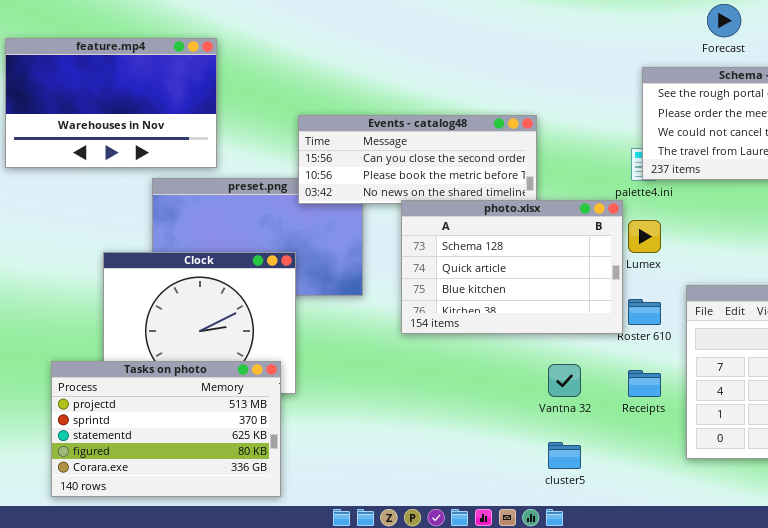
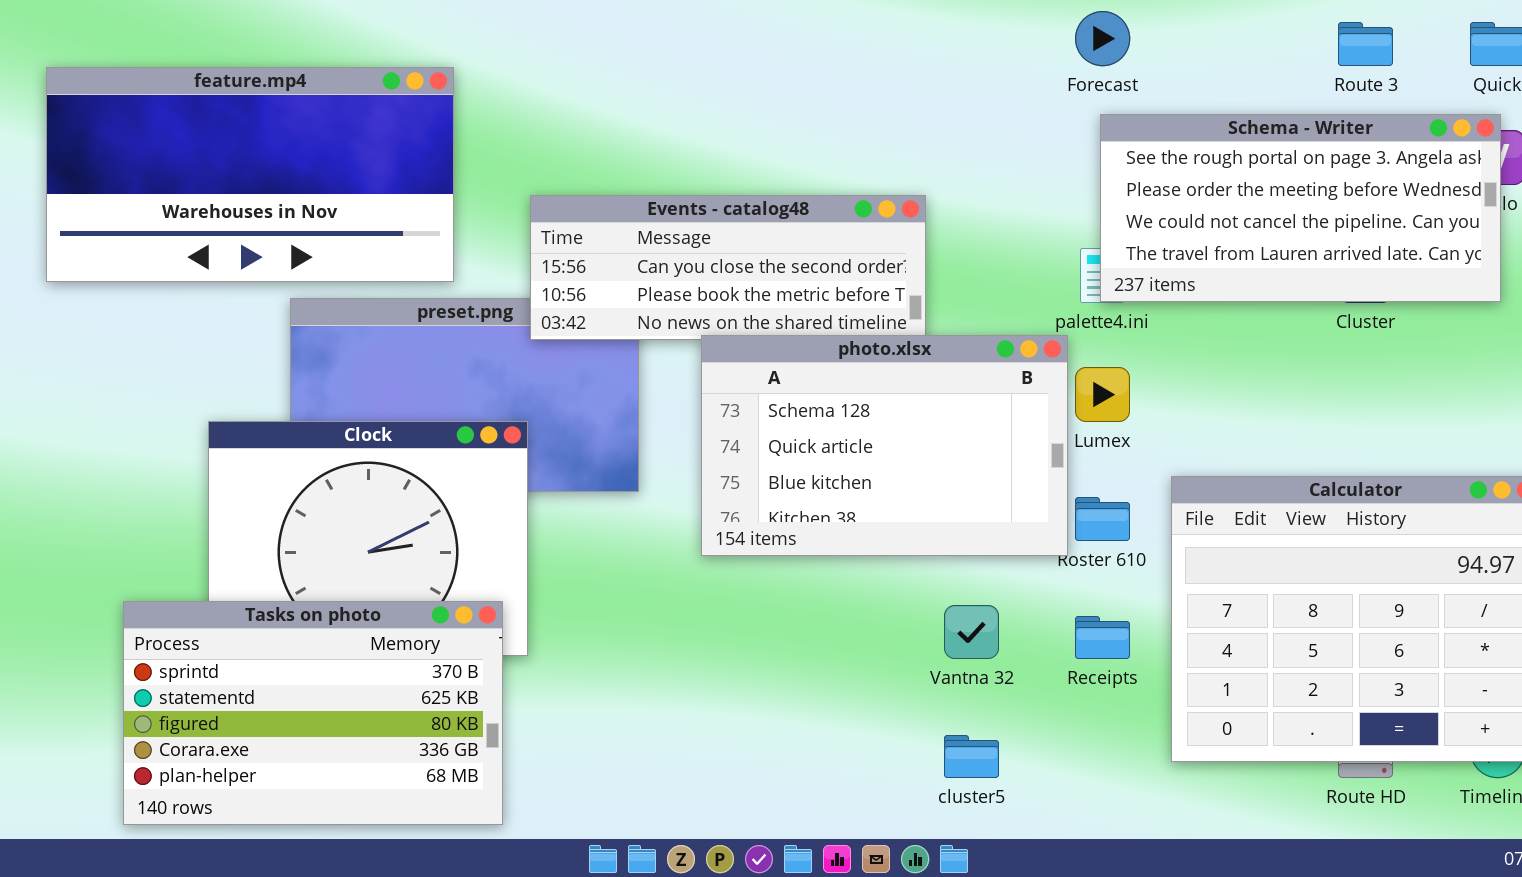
Forecast: [707,4,741,37] -> [1075,11,1130,66], moved
feature.mp4: [5,38,217,168] -> [46,67,454,282], resized
Tasks on photo: [51,361,281,497] -> [123,601,503,825], scrolled down 1 row

